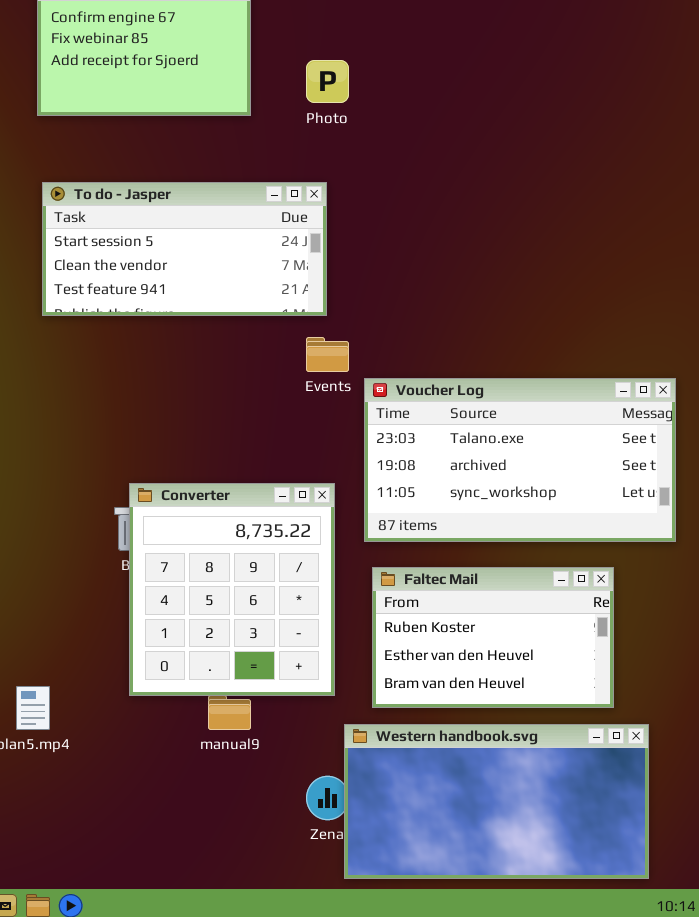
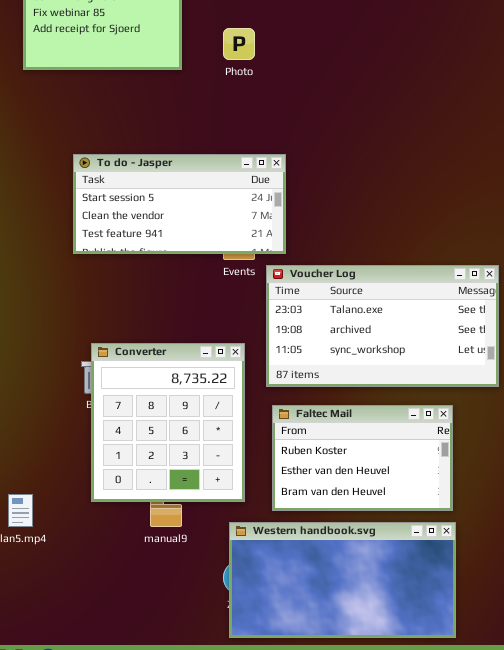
To do - Jasper: [42,182,327,316] -> [73,154,286,254], moved
Western handbook.svg: [344,724,649,879] -> [229,522,456,638], moved

